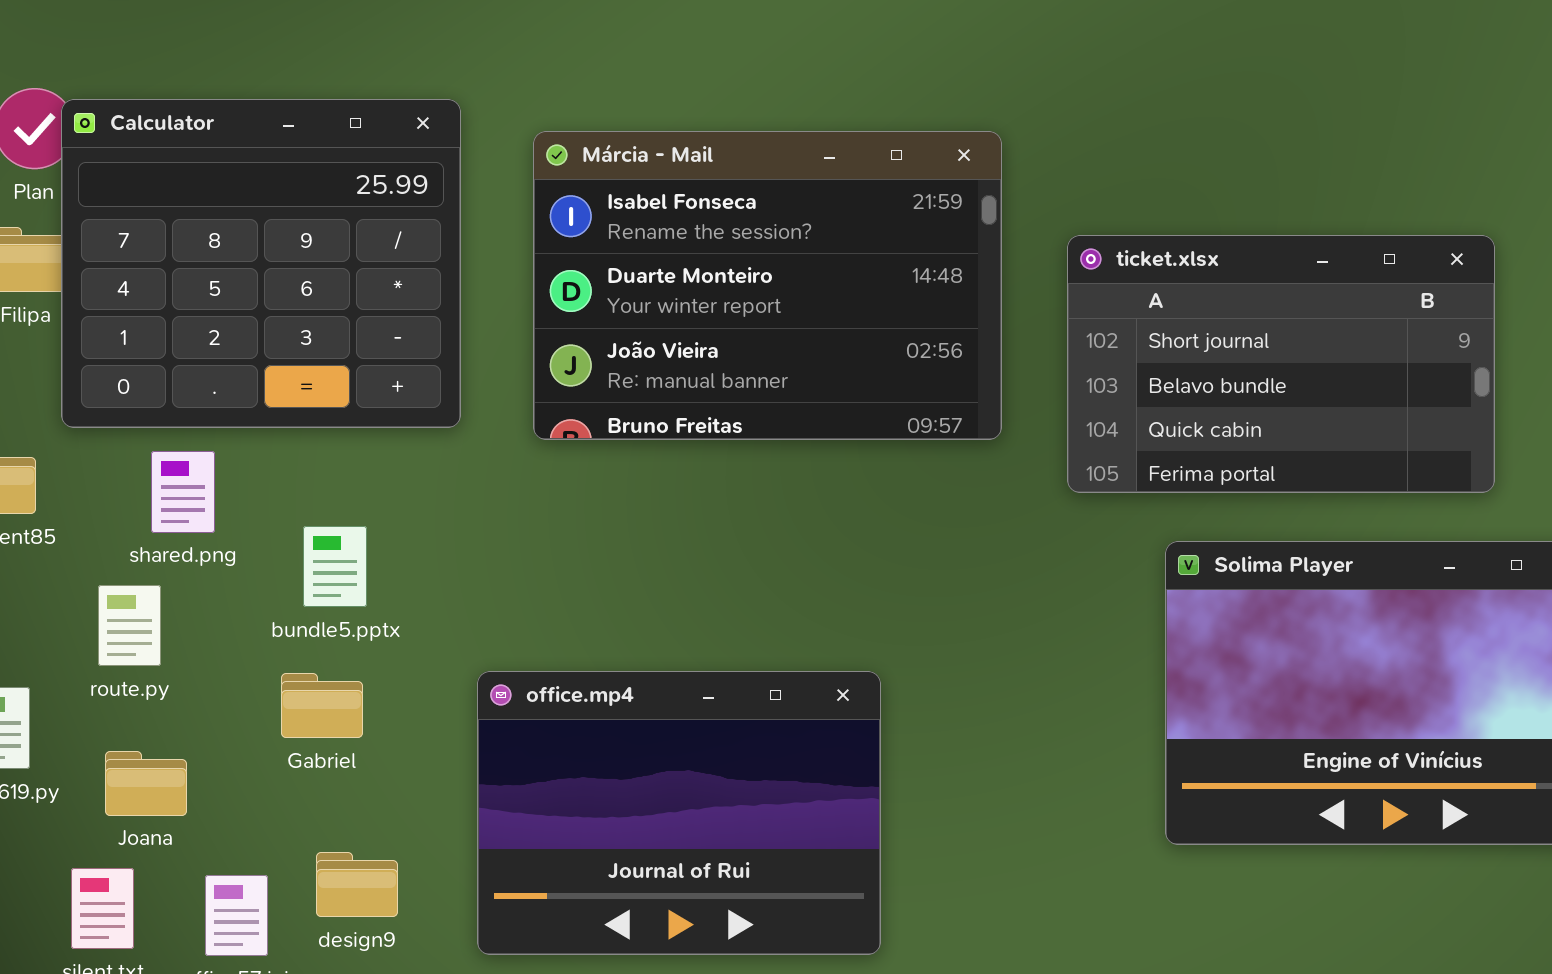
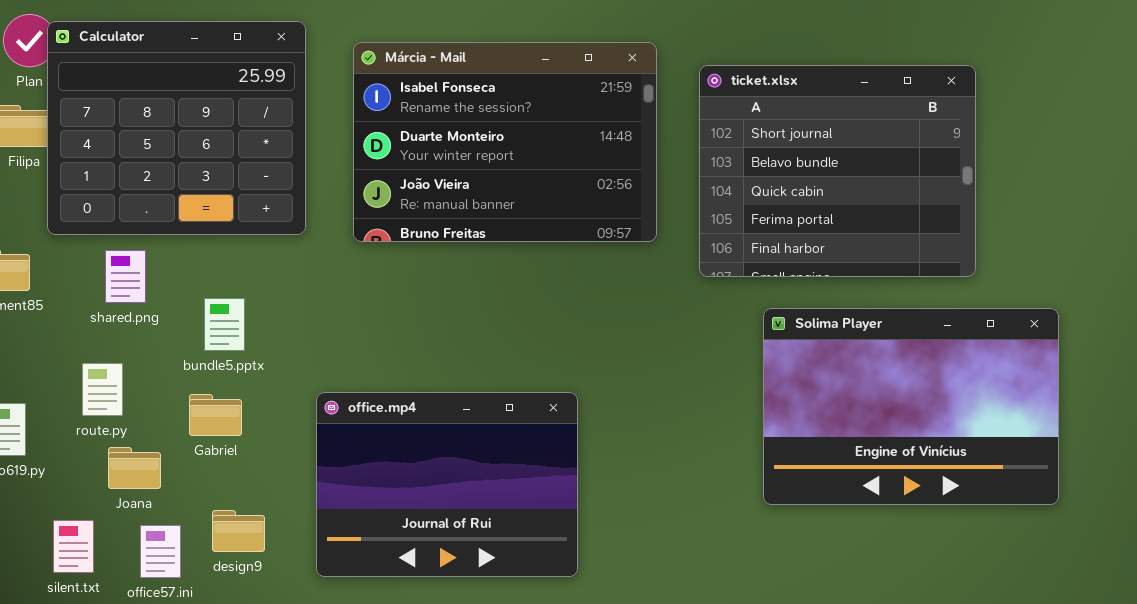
ticket.xlsx: [1067,235,1495,493] -> [699,65,976,277], resized
route.py: [98,585,161,666] -> [82,363,123,416], moved
Joana: [105,751,187,816] -> [108,447,161,489], moved

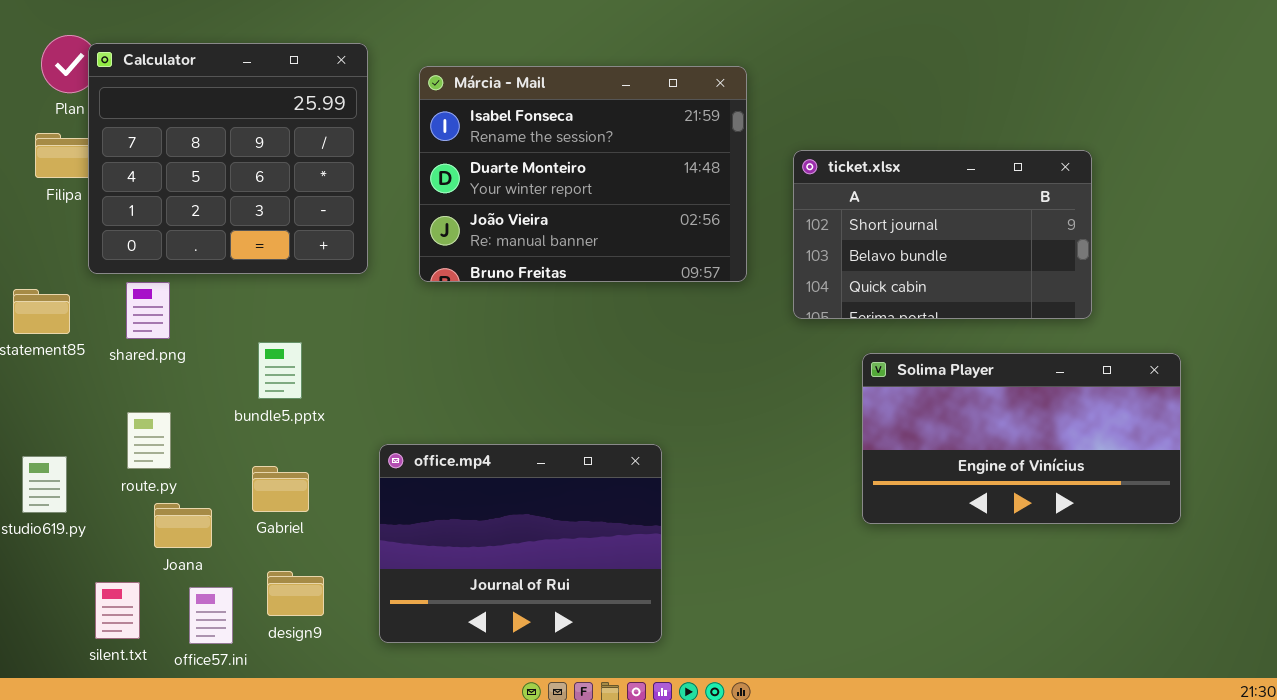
ticket.xlsx: [699,65,976,277] -> [793,150,1092,319], resized
shared.png: [105,250,146,303] -> [126,282,170,339], moved
Solima Player: [763,308,1059,505] -> [862,353,1181,524], resized
Gabriel: [189,394,242,436] -> [252,466,309,512], moved

